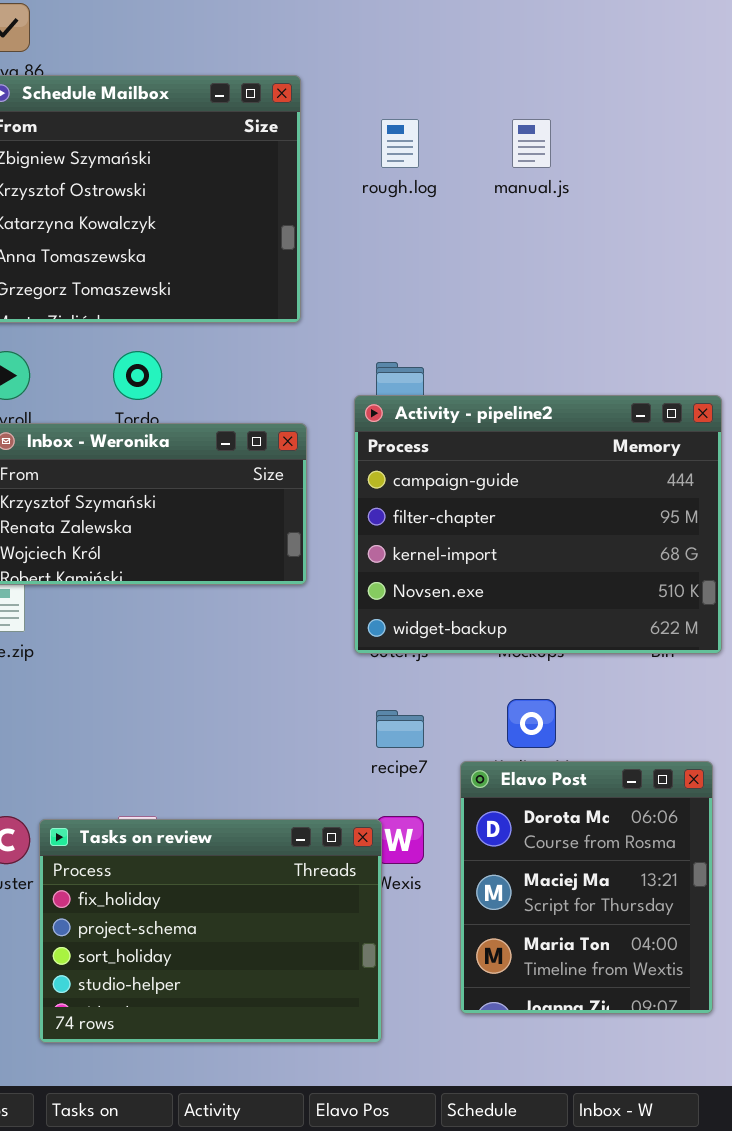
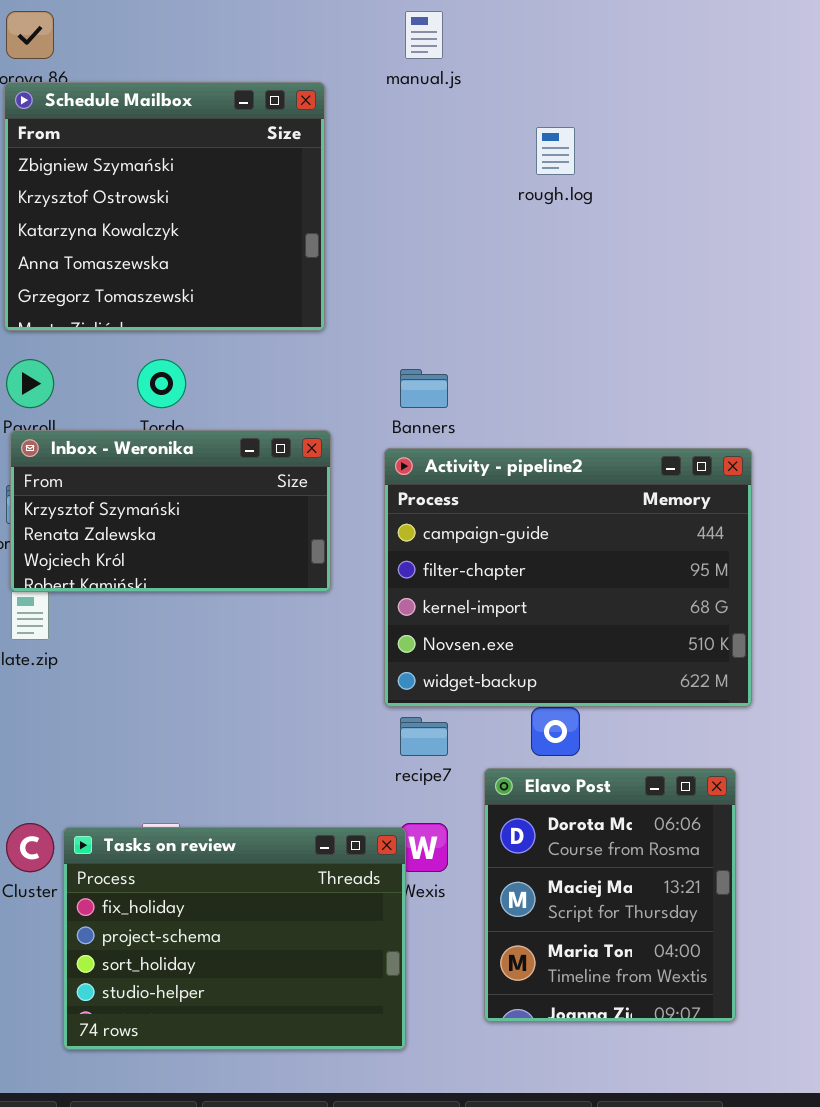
rough.log: [381,119,419,168] -> [536,127,575,175], moved
manual.js: [512,119,551,168] -> [405,11,443,59], moved
Activity - pipeline2: [354,395,722,654] -> [384,448,752,707], moved

